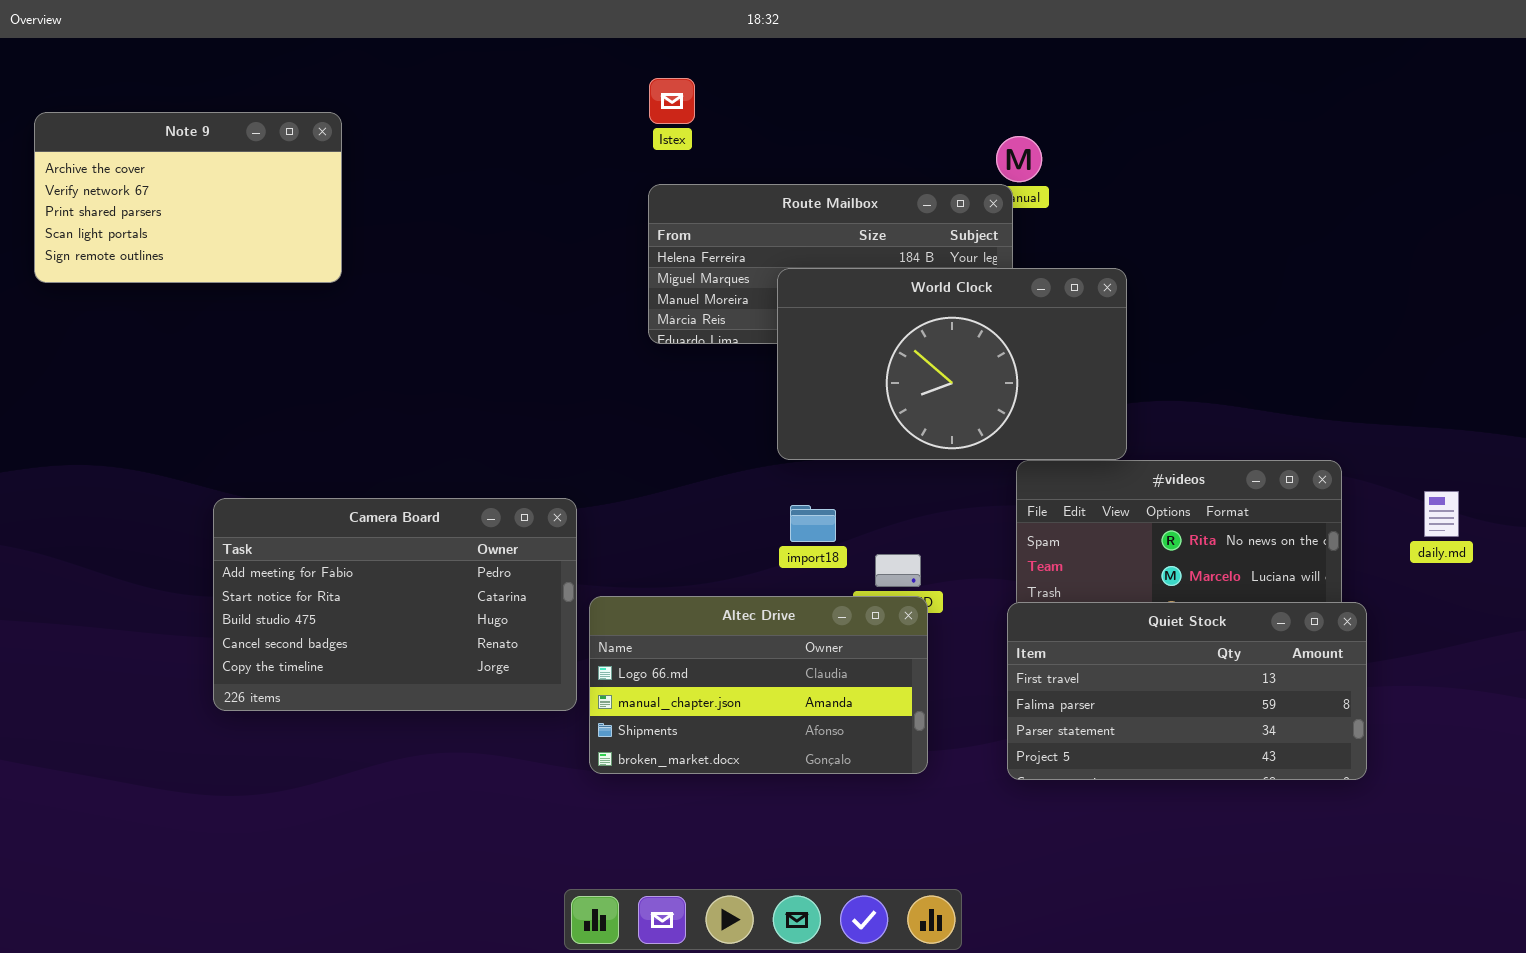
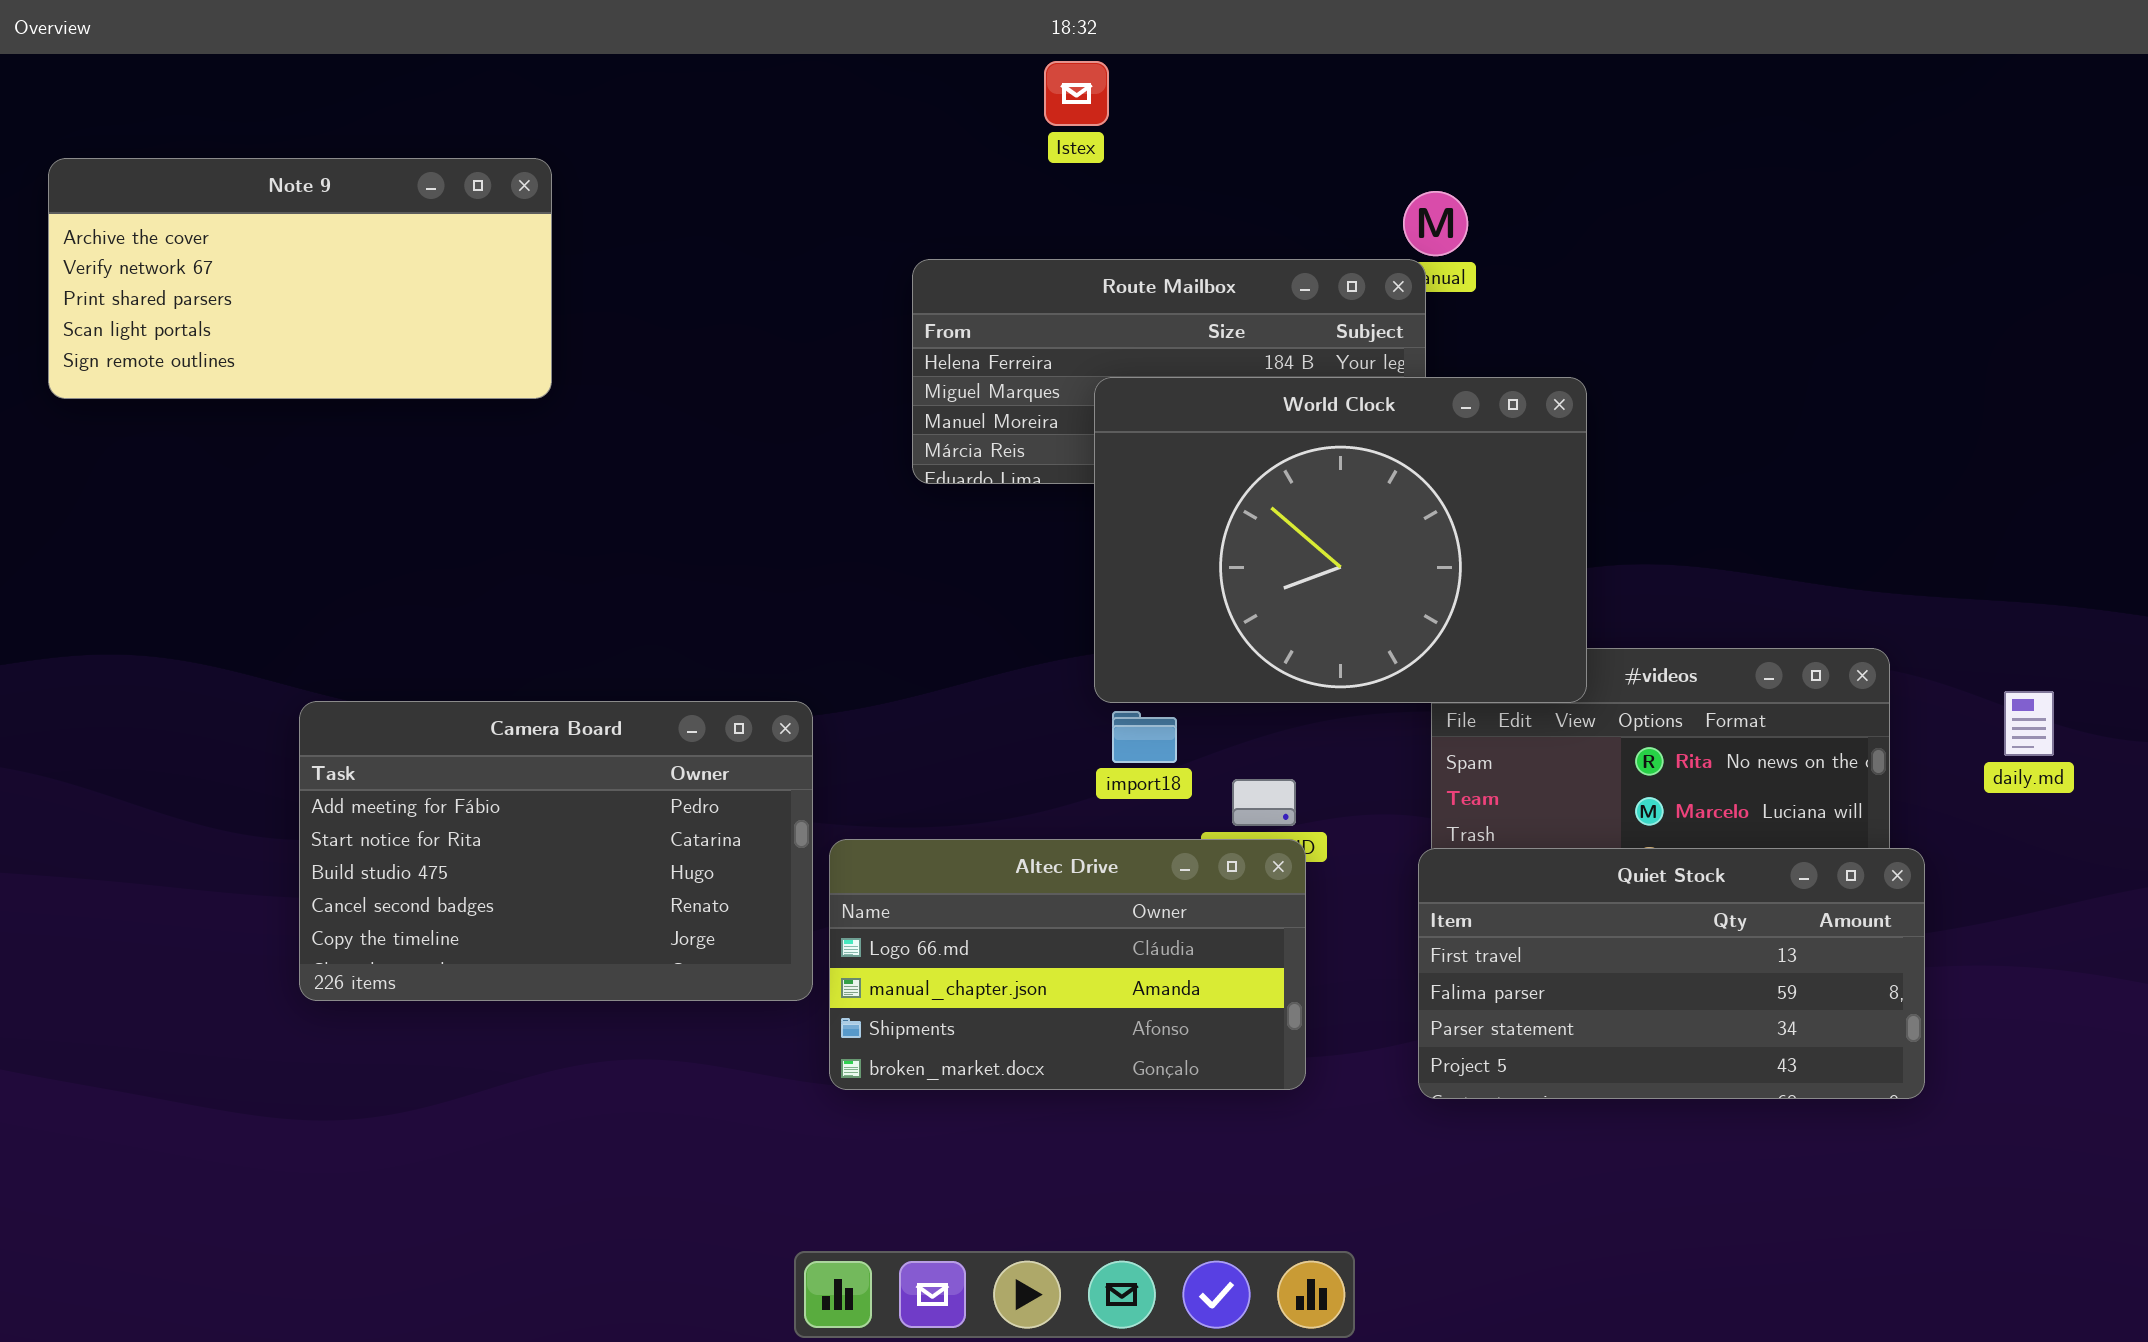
Istex: [649,78,695,124] -> [1044,61,1109,126], moved
Note 9: [34,112,342,283] -> [48,158,552,399], resized
World Clock: [777,268,1127,460] -> [1094,377,1587,703], resized

